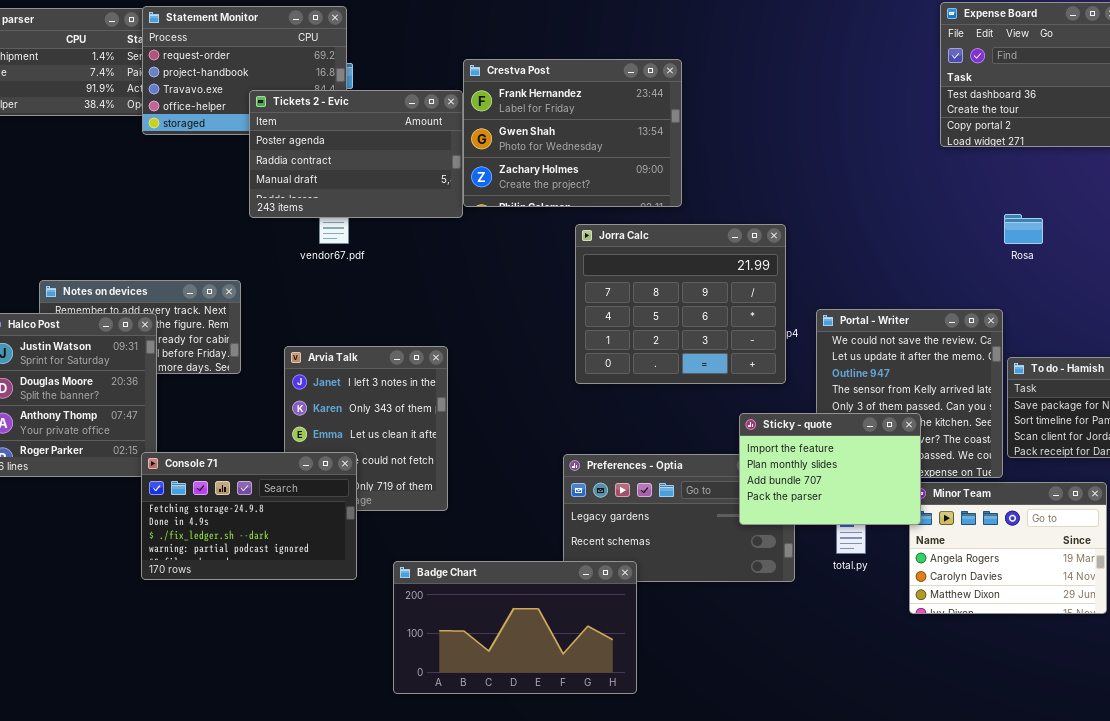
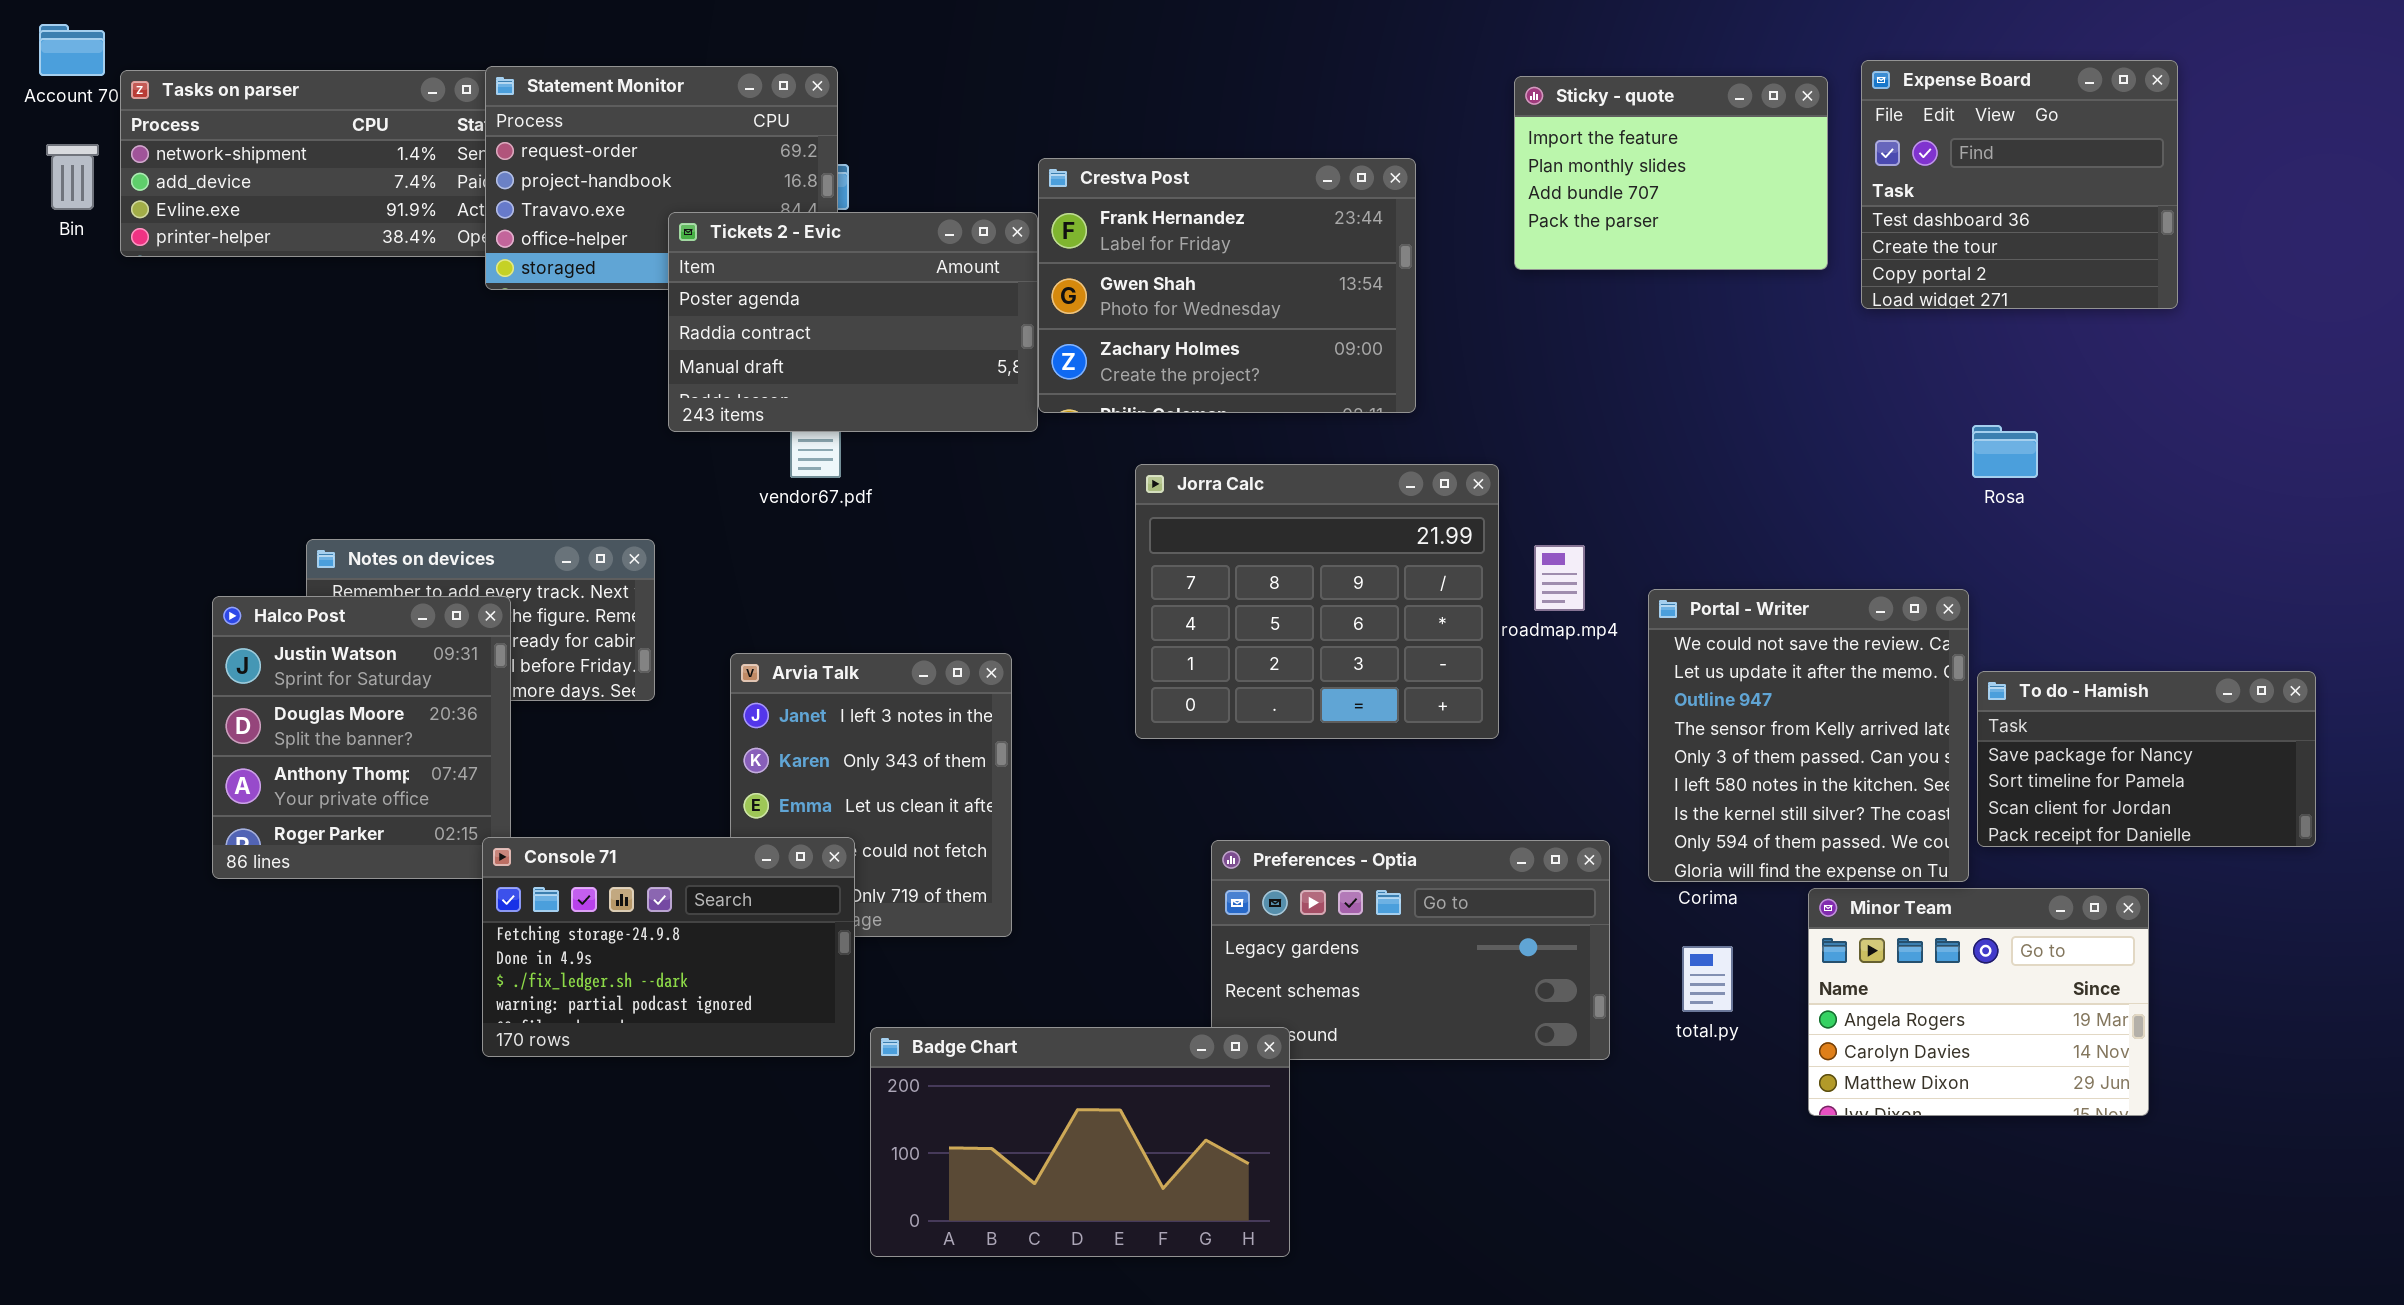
Jorra Calc: [575,224,786,384] -> [1135,464,1499,739], moved
Sticky - quote: [739,413,921,525] -> [1514,76,1828,270], moved
Badge Chart: [393,561,637,694] -> [870,1027,1290,1257], moved

